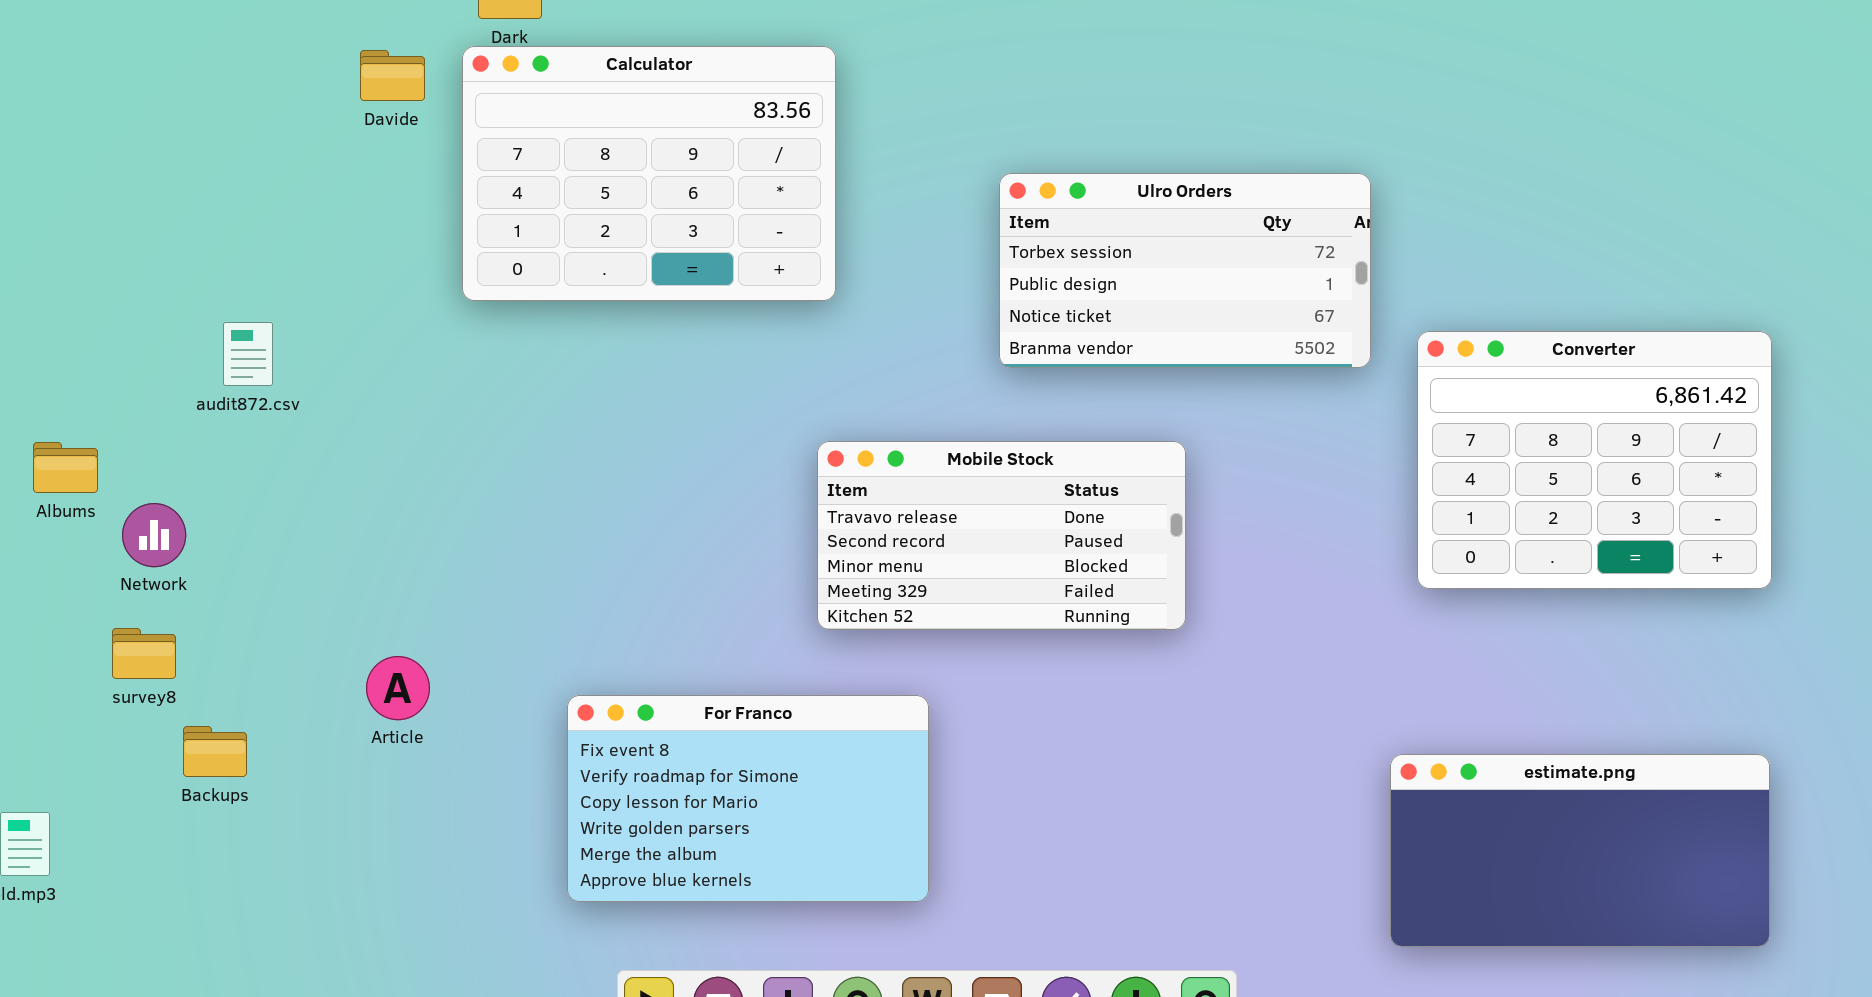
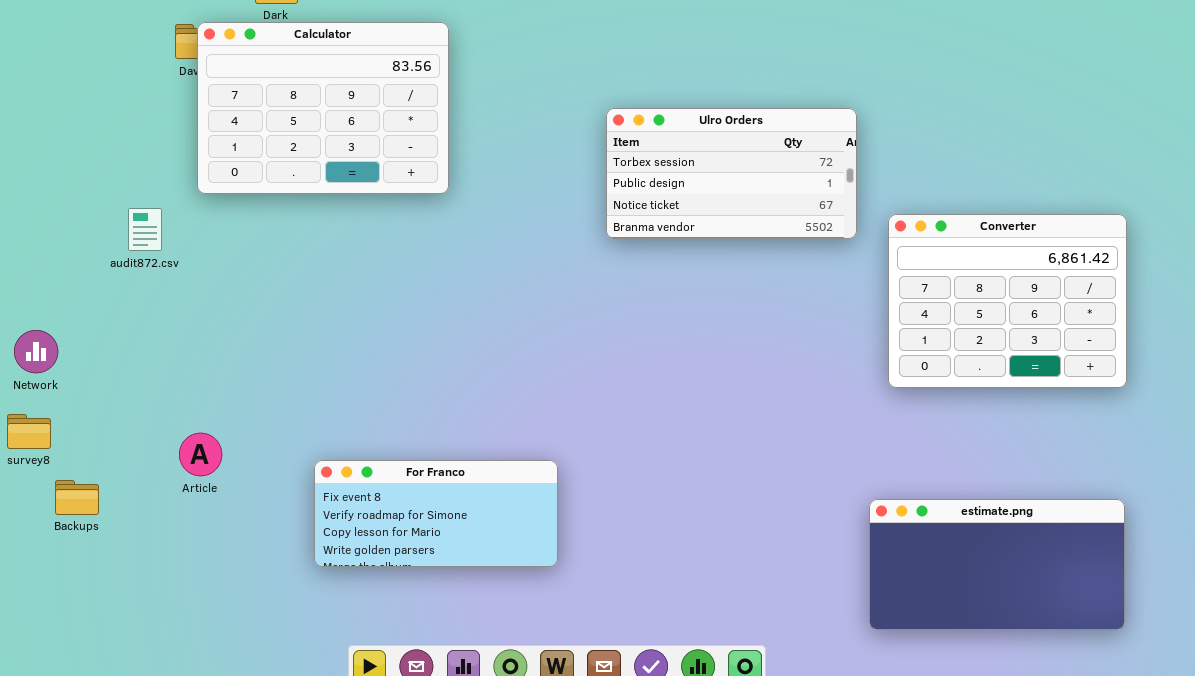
Calculator: [462,46,836,301] -> [197,22,449,194], moved
audit872.csv: [223,322,273,386] -> [128,208,162,251], moved
Mobile Stock: [817,441,1186,630] -> none, closed
For Franco: [567,695,929,902] -> [314,460,558,567], resized

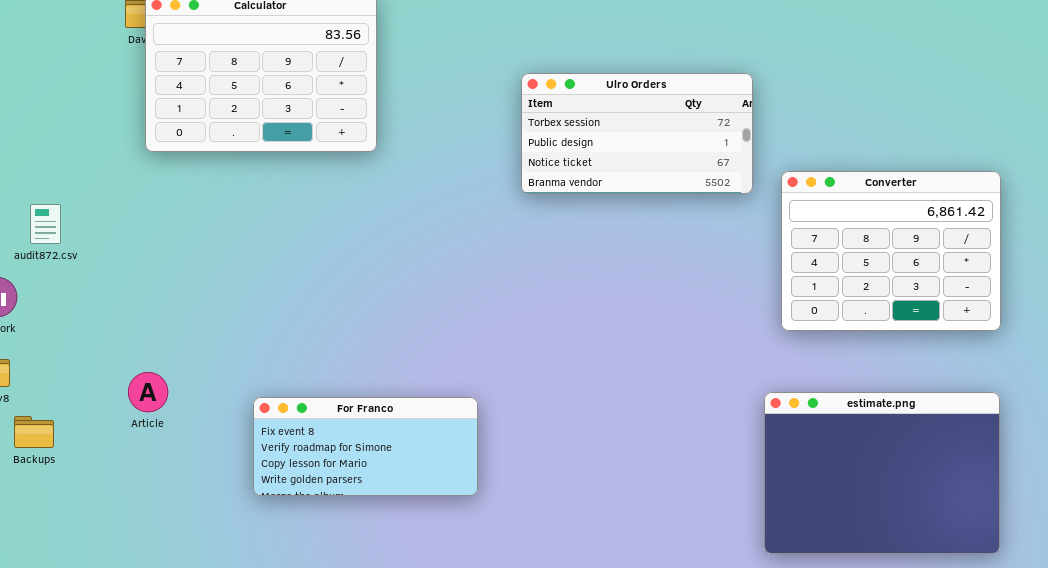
audit872.csv: [128,208,162,251] -> [30,204,61,244], moved
estimate.png: [869,499,1125,630] -> [764,392,1000,554], resized

